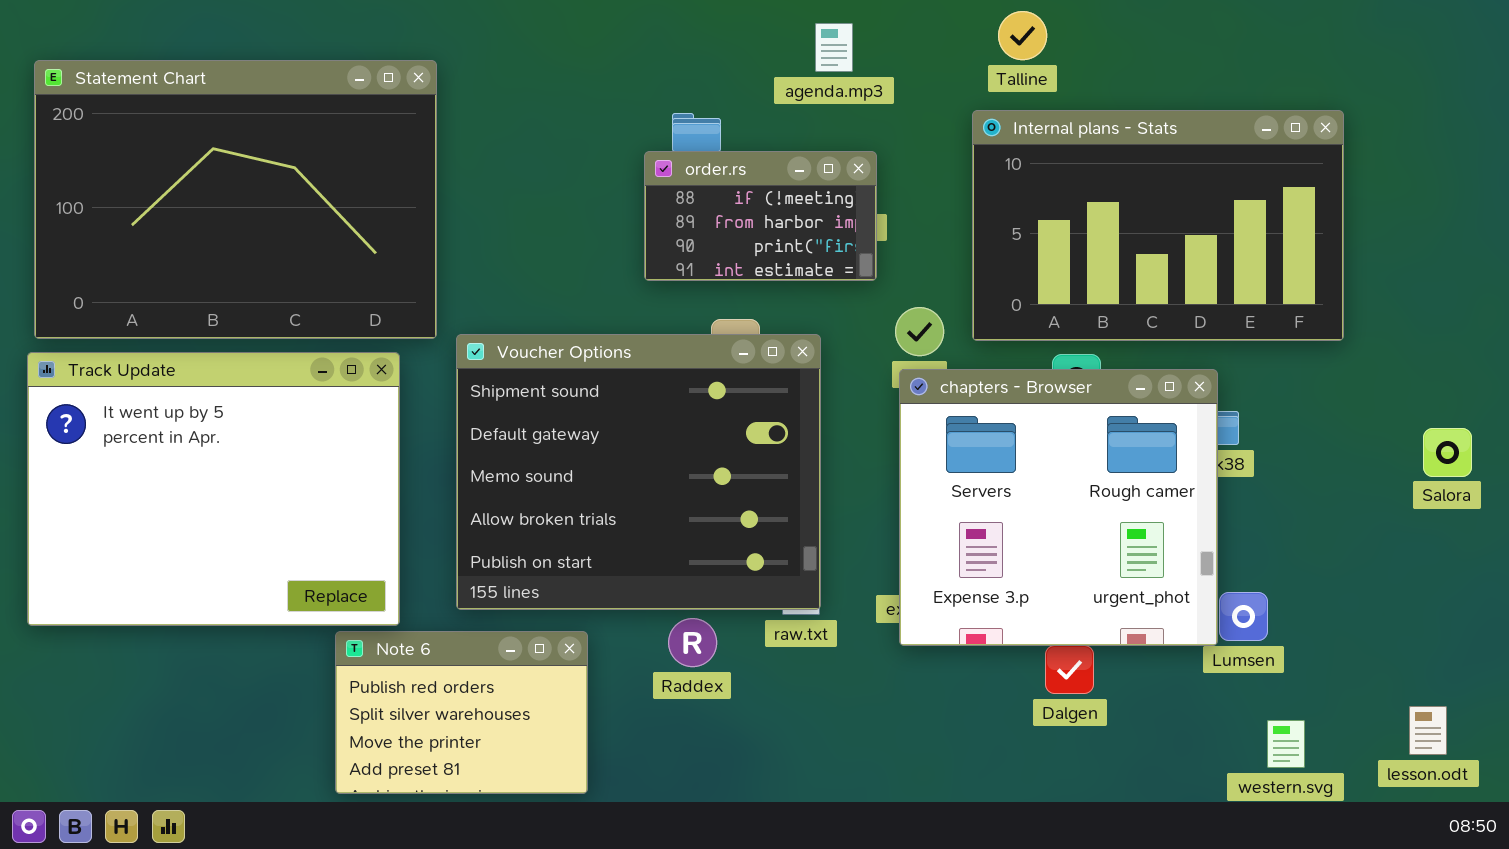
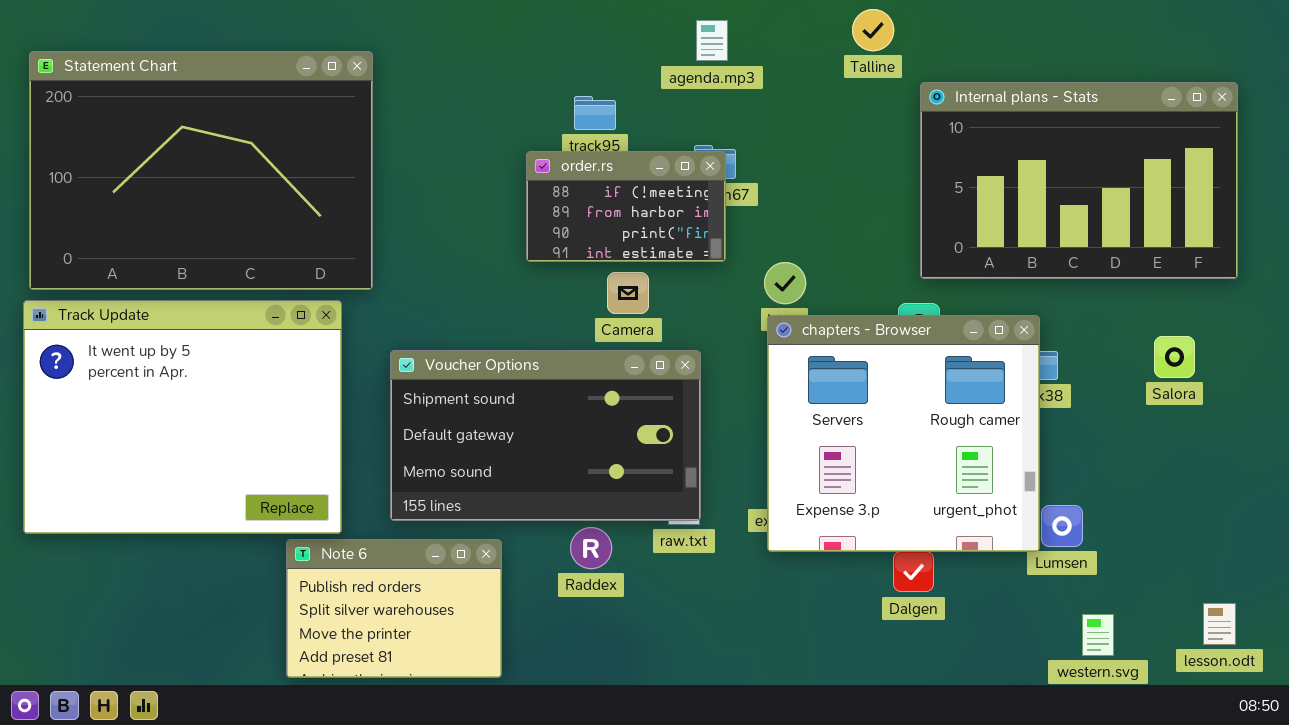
Internal plans - Stats: [972,110,1344,341] -> [920,82,1238,279], moved
order.rs: [644,151,877,281] -> [526,151,726,262], moved
Voucher Options: [456,334,821,610] -> [390,350,701,521], resized
Salora: [1423,428,1472,477] -> [1154,336,1195,378], moved

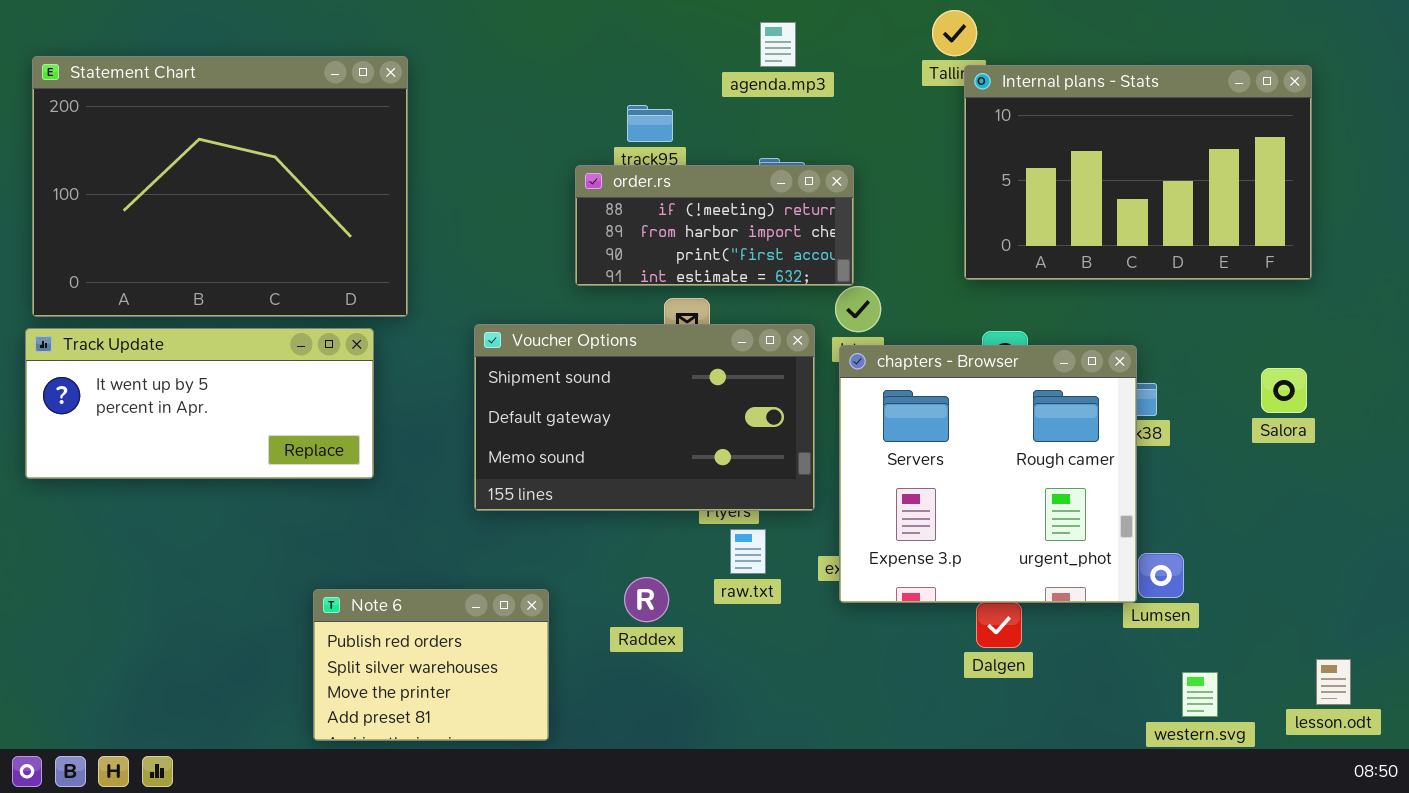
Internal plans - Stats: [920,82,1238,279] -> [964,65,1312,280], moved
order.rs: [526,151,726,262] -> [575,165,854,286], resized
Track Update: [23,300,342,534] -> [25,328,374,479], resized
Voucher Options: [390,350,701,521] -> [474,324,815,511], moved

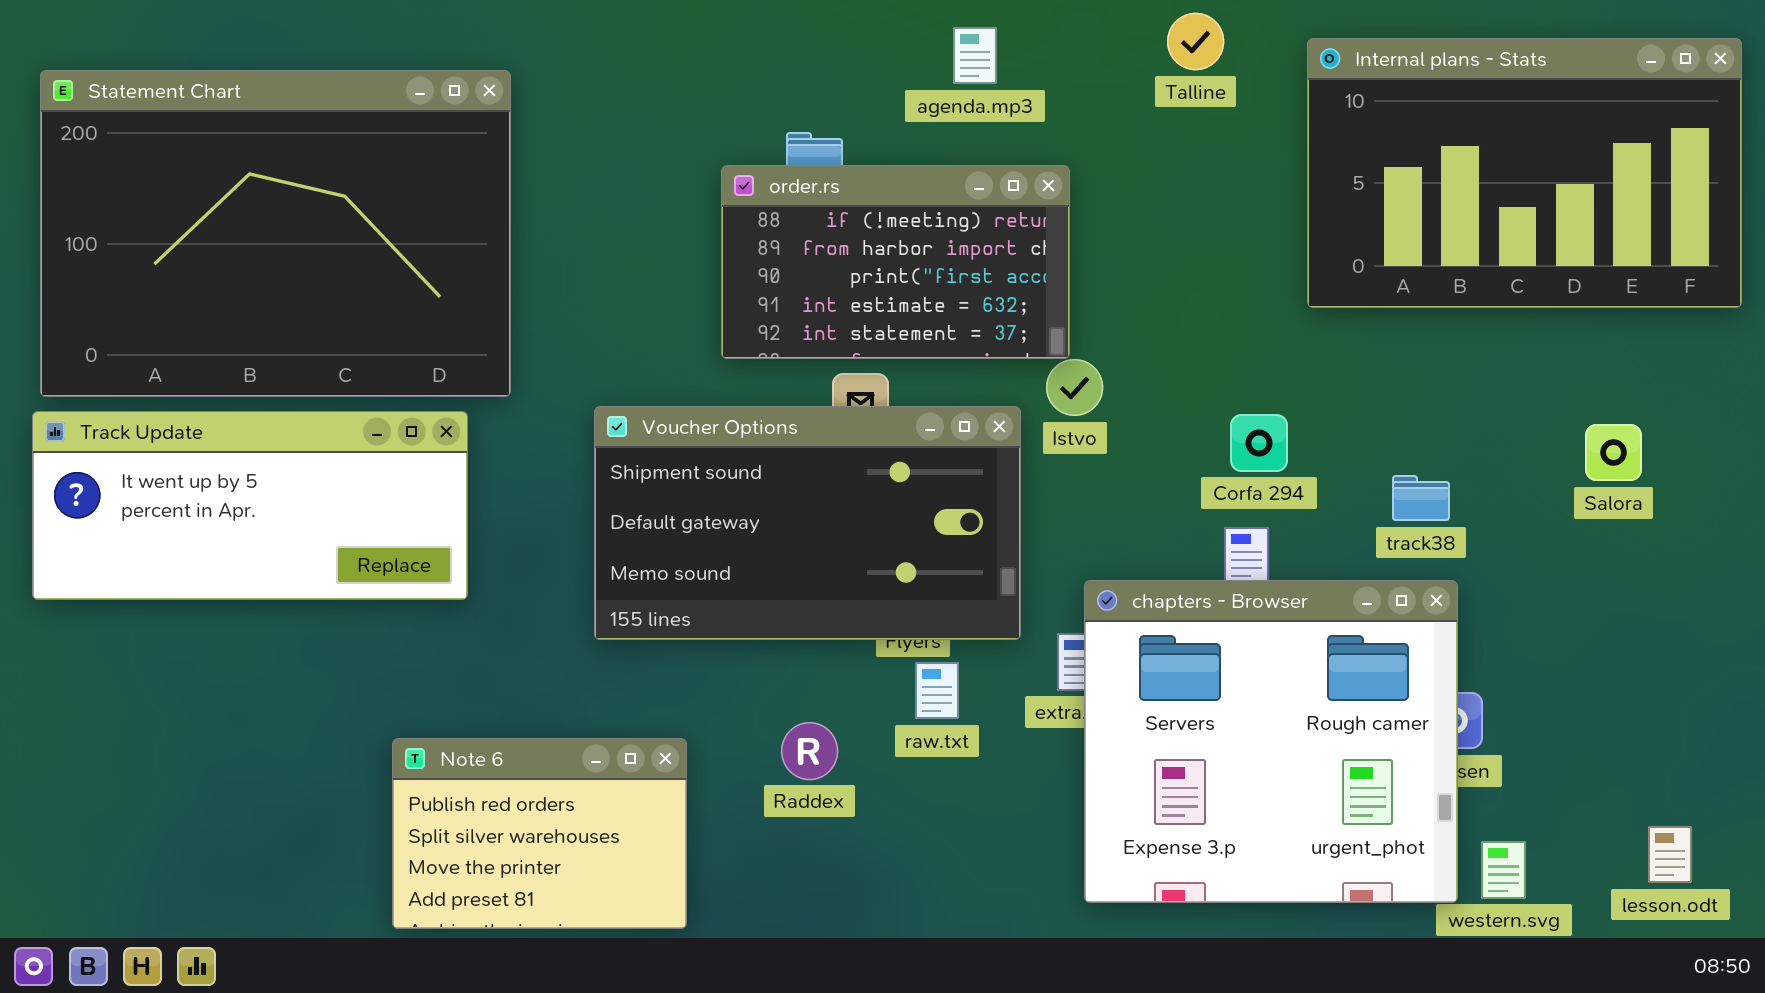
Internal plans - Stats: [964,65,1312,280] -> [1307,38,1742,308], moved
order.rs: [575,165,854,286] -> [721,165,1070,359], resized
chapters - Browser: [839,345,1137,603] -> [1084,580,1458,903], moved
Salora: [1261,368,1307,413] -> [1585,424,1642,481], moved

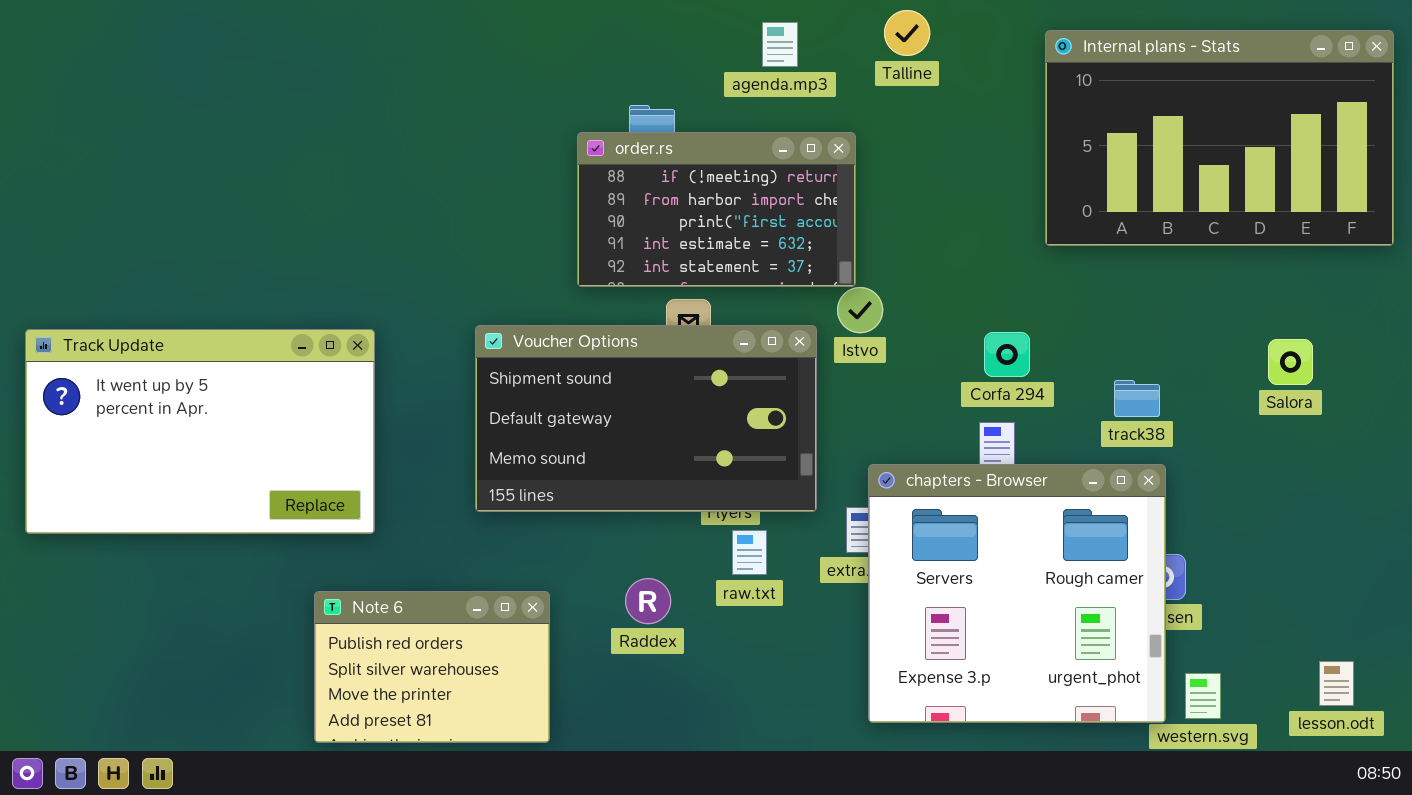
Talline: [1167,13,1224,70] -> [884,10,930,56], moved
Statement Chart: [40,70,511,397] -> none, closed
Track Update: [32,411,468,600] -> [25,329,375,534], resized

